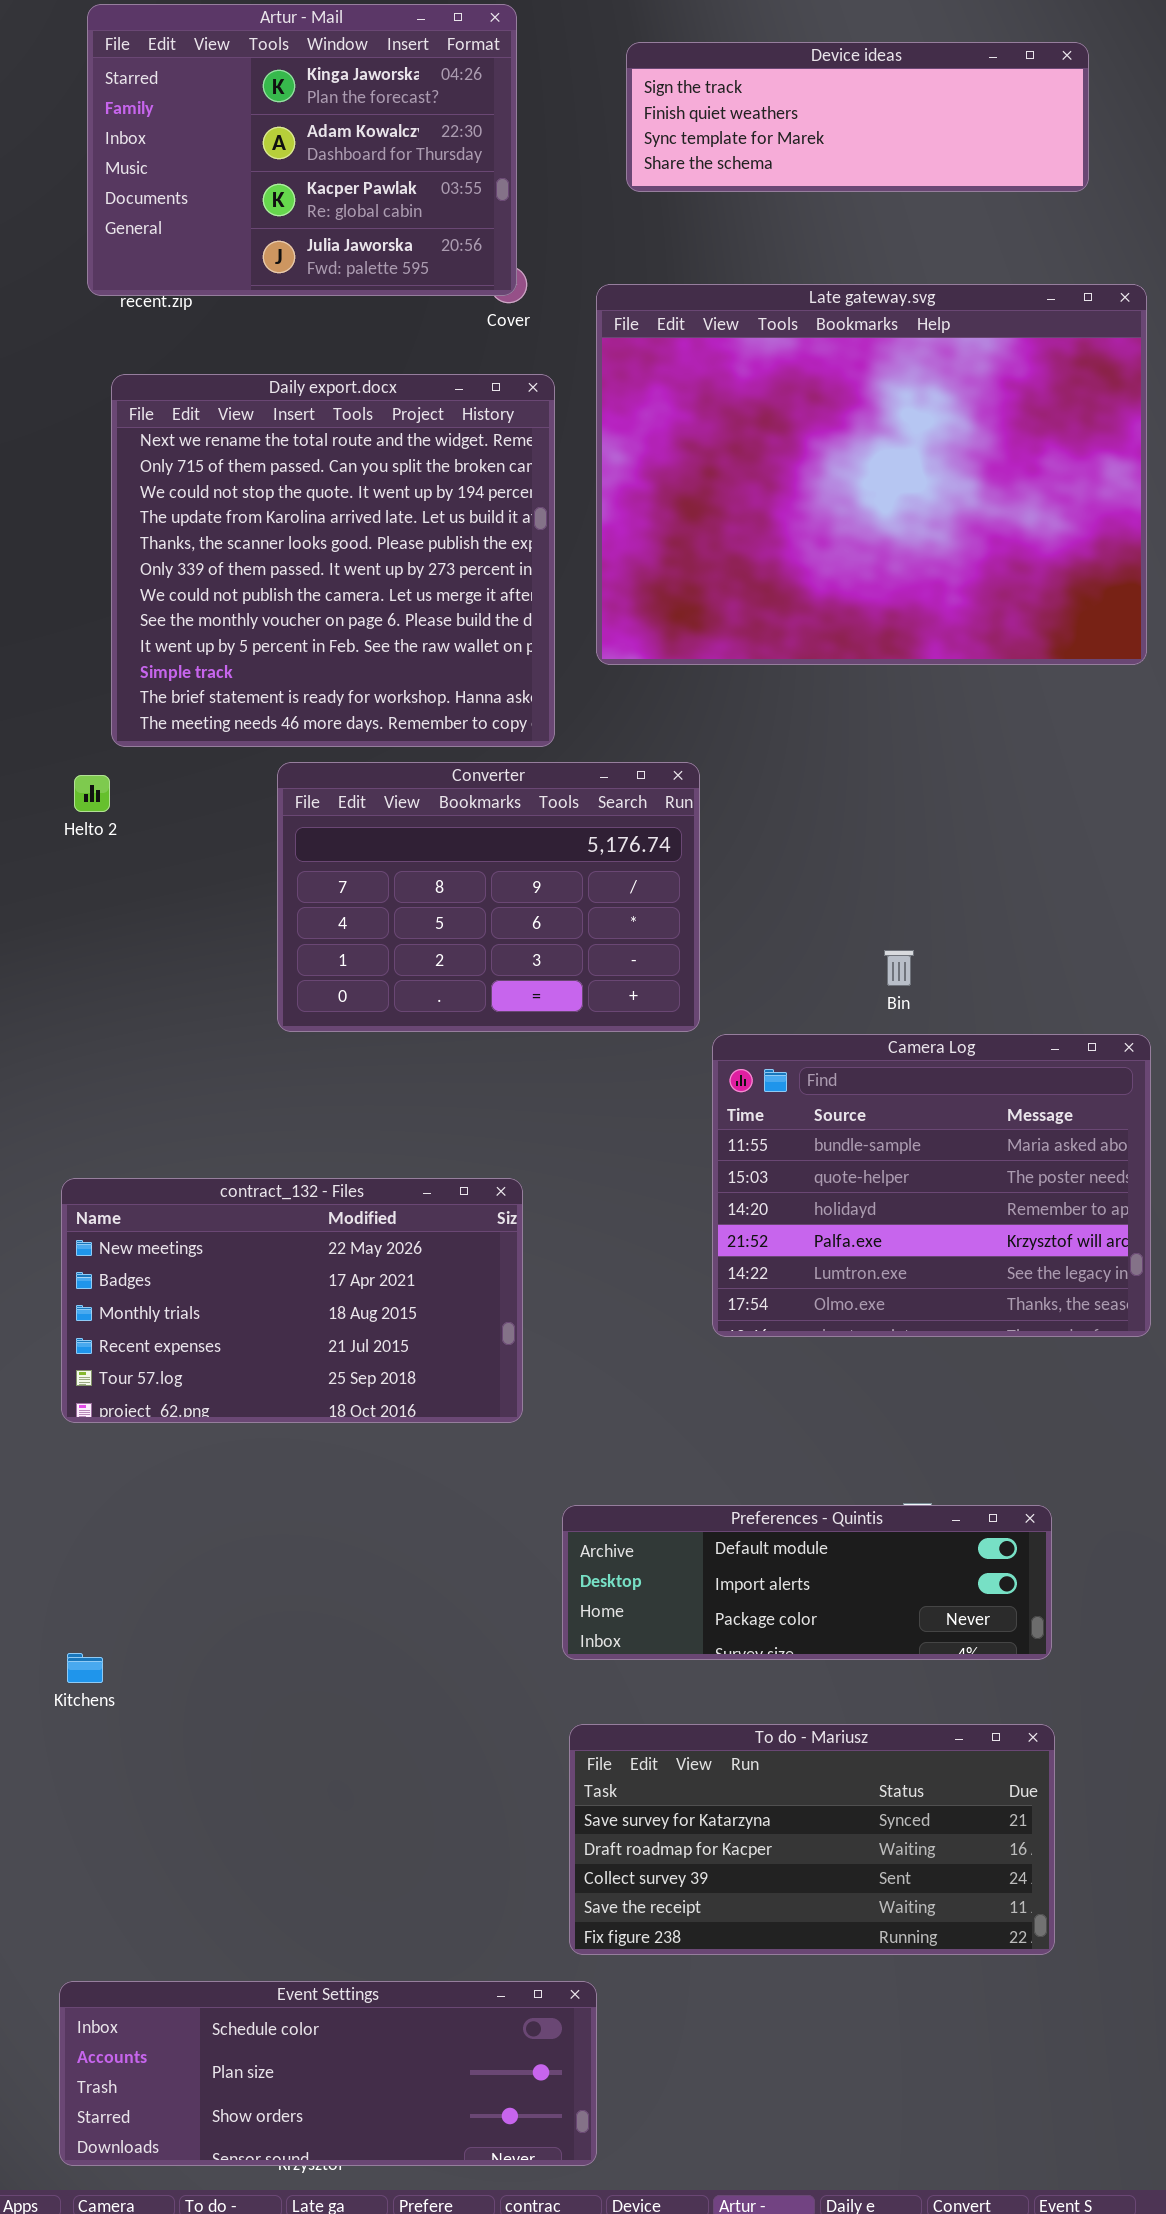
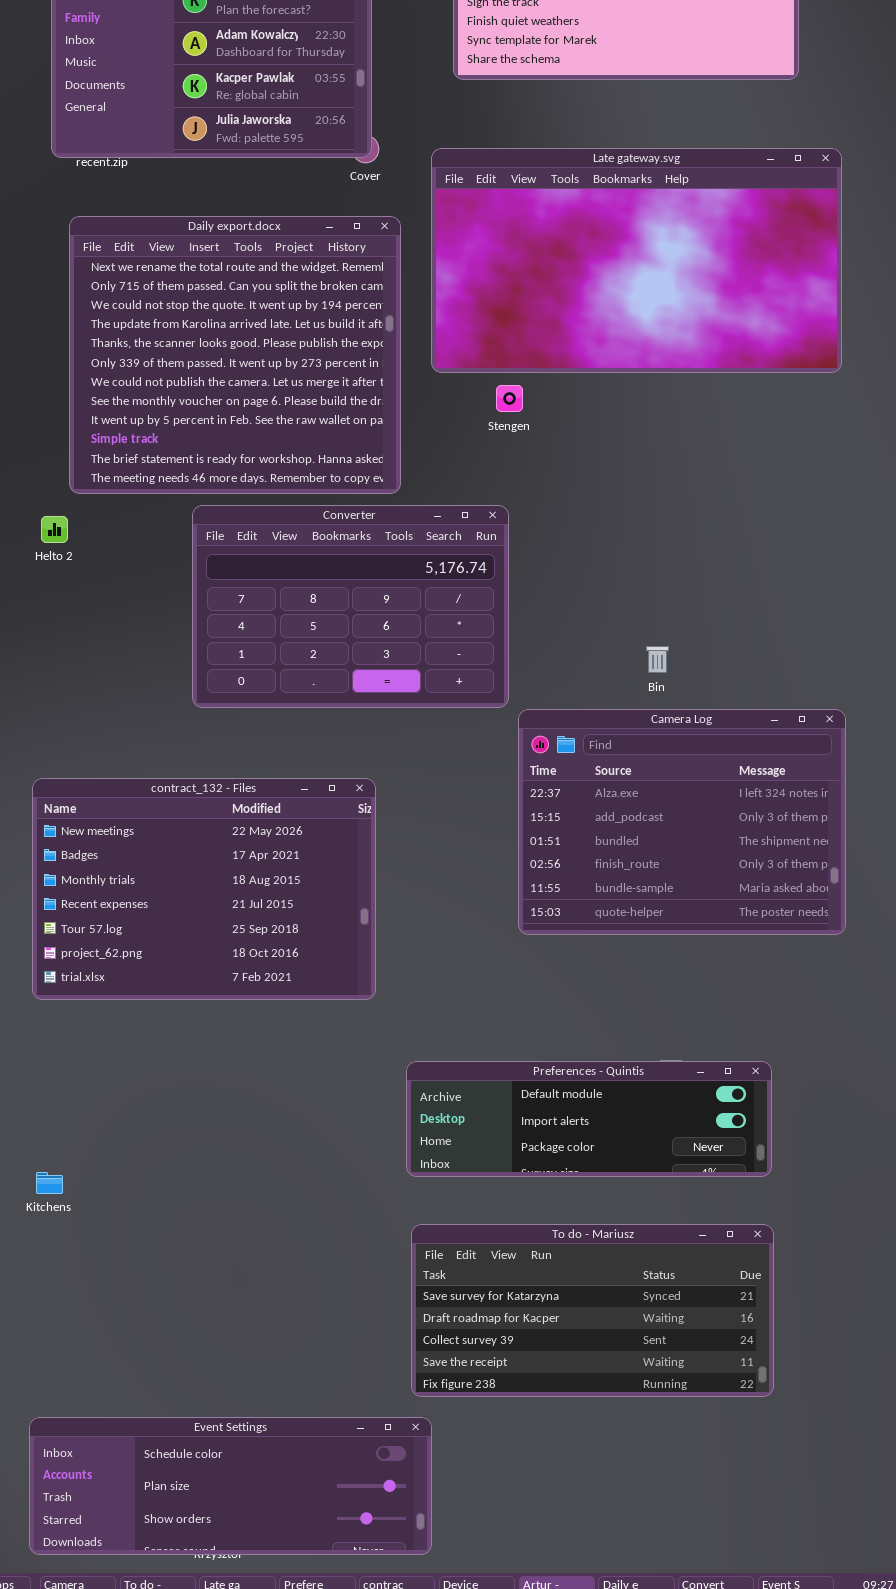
Late gateway.svg: [596,284,1147,665] -> [431,148,842,373], resized
Camera Log: [712,1034,1151,1337] -> [518,709,846,935], scrolled up 4 rows
contract_132 - Files: [61,1178,523,1423] -> [32,778,376,1000], resized

